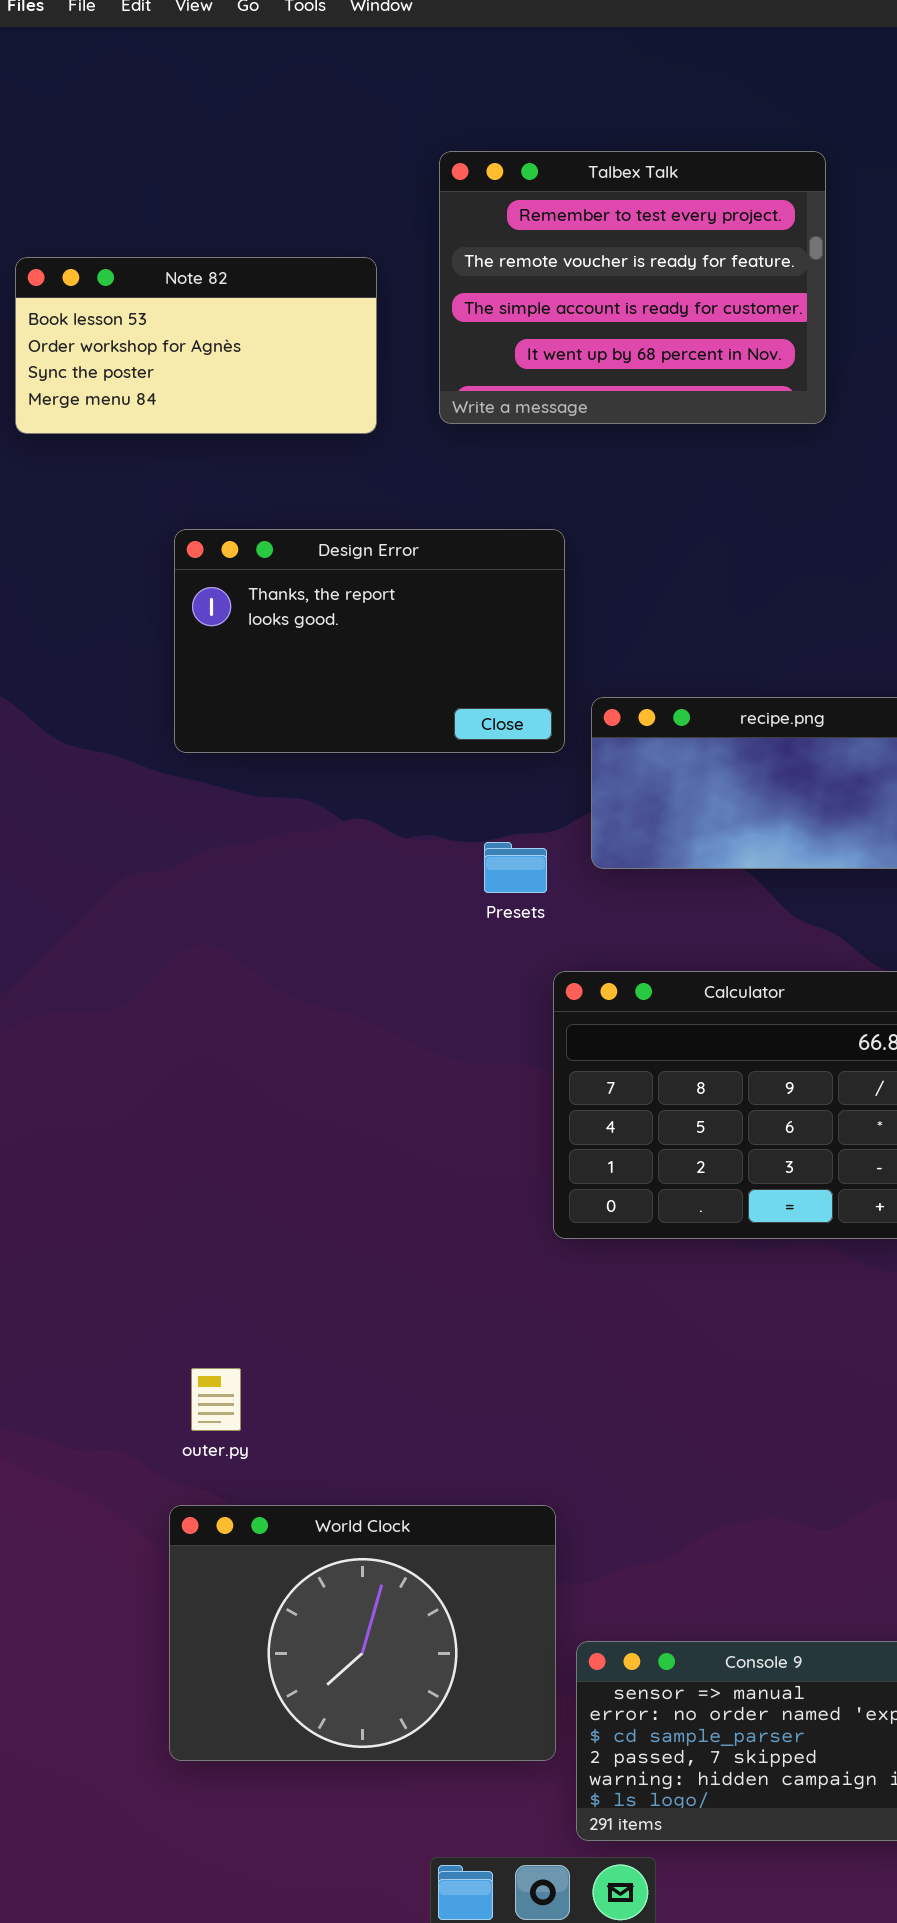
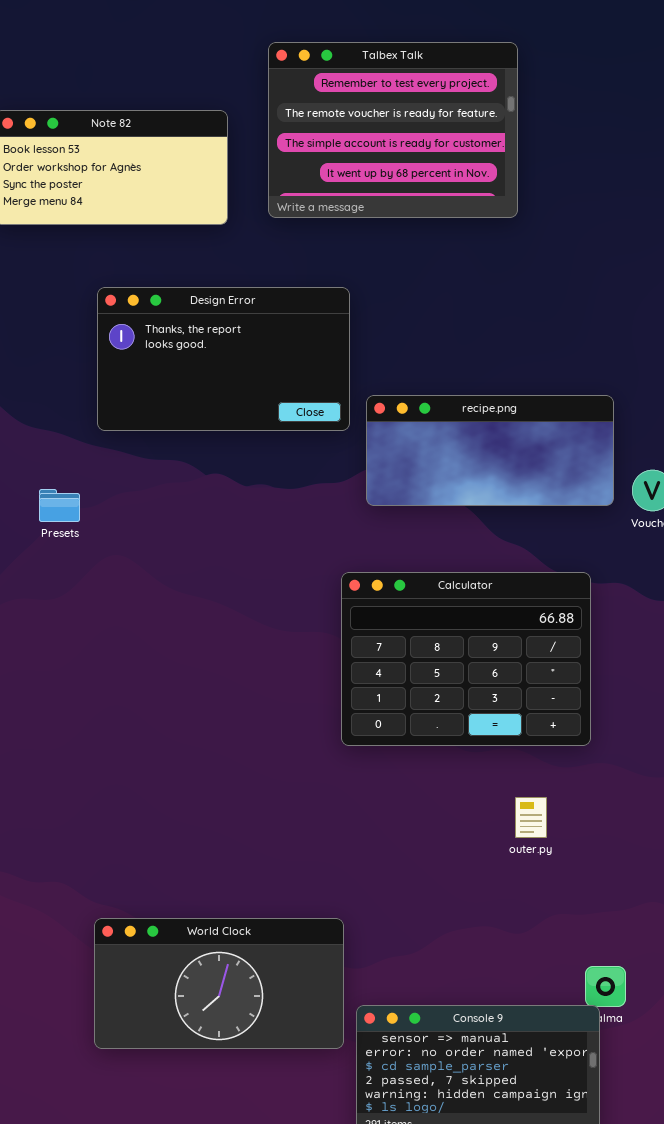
Presets: [484,842,547,893] -> [39,489,80,522], moved
outer.py: [191,1368,241,1431] -> [515,797,547,838], moved
World Clock: [169,1505,556,1761] -> [94,918,344,1049], resized

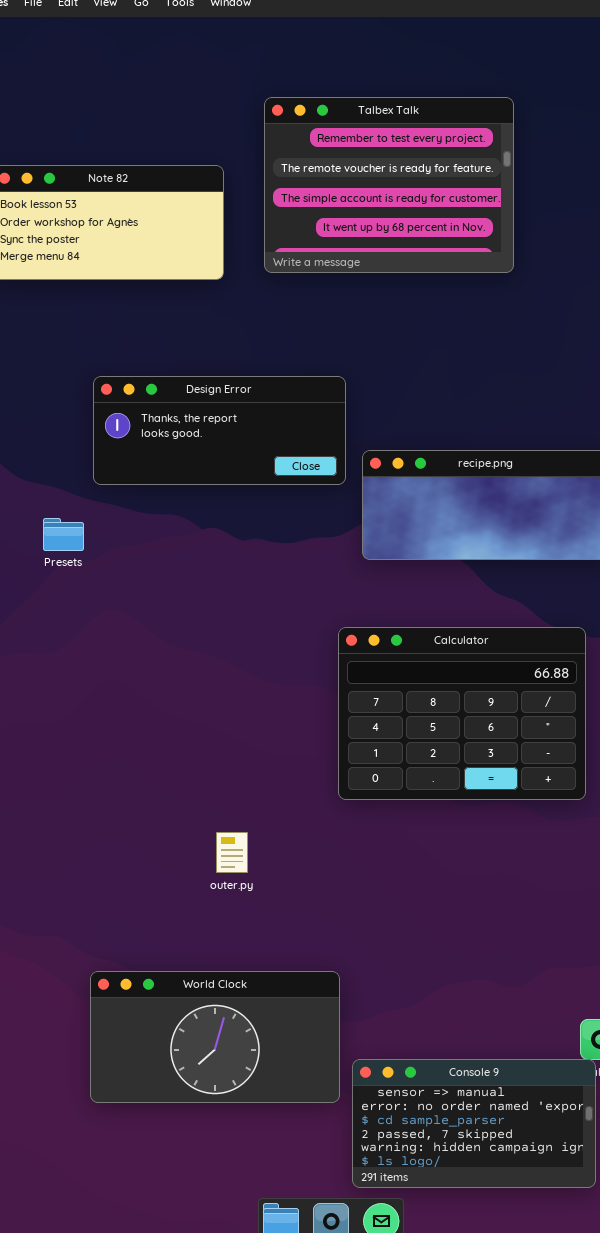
Design Error: [97,287,350,431] -> [93,376,346,485], resized
Presets: [39,489,80,522] -> [43,518,84,551], moved
outer.py: [515,797,547,838] -> [216,832,248,873], moved

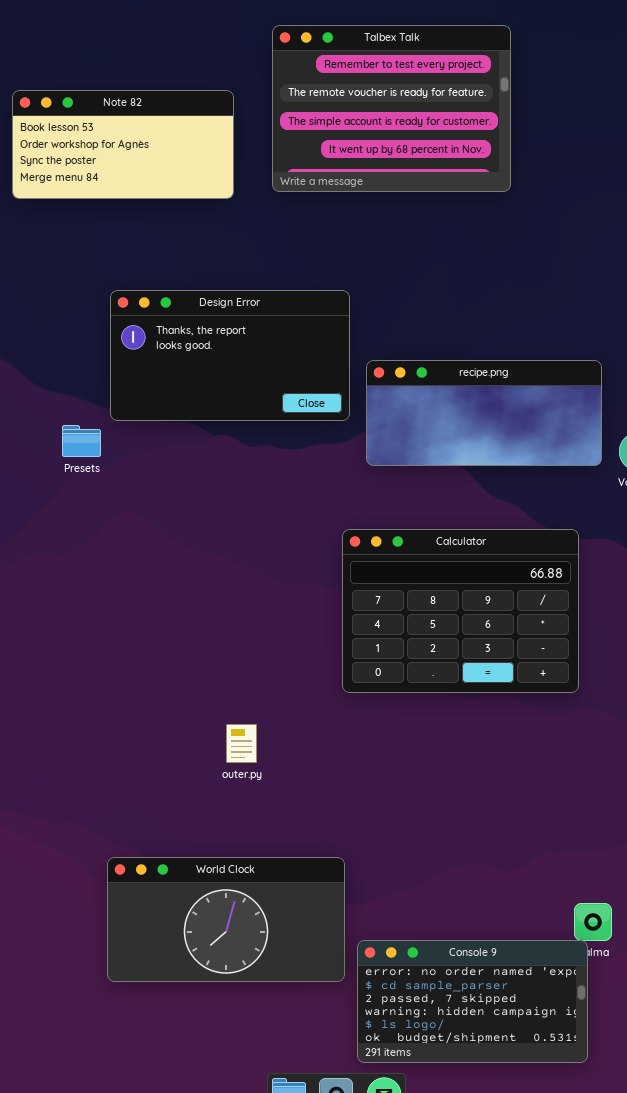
Design Error: [93,376,346,485] -> [110,290,350,421], resized
Console 9: [352,1059,596,1188] -> [357,940,588,1063], scrolled down 1 row

